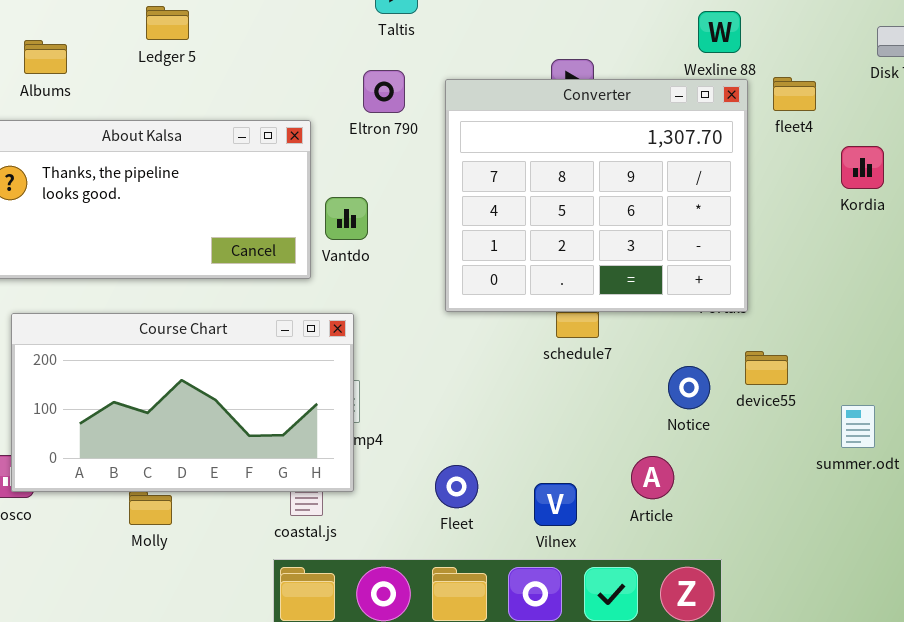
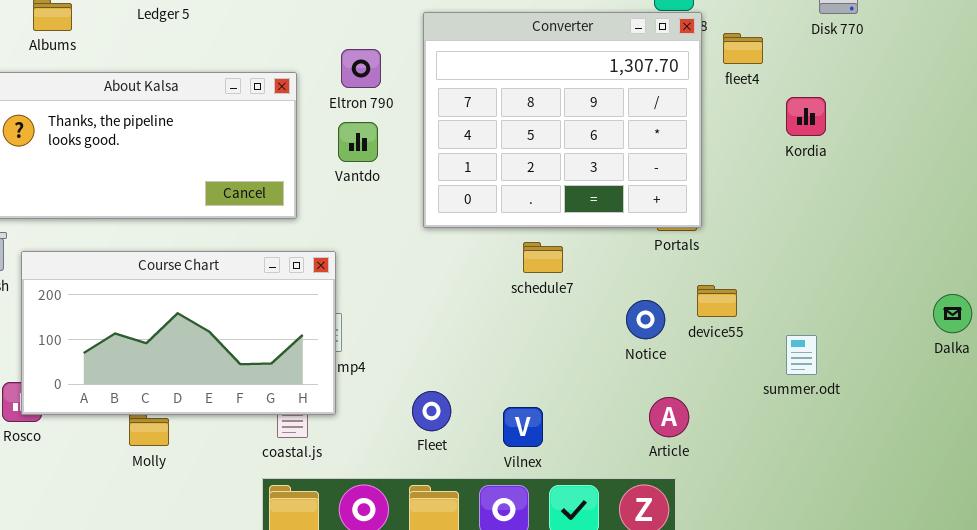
Eltron 790: [363,70,405,113] -> [341,49,381,88], moved
Converter: [445,79,748,312] -> [423,12,702,228], moved
Vantdo: [325,197,368,240] -> [338,122,378,162], moved
Article: [631,456,674,499] -> [649,397,689,437], moved

